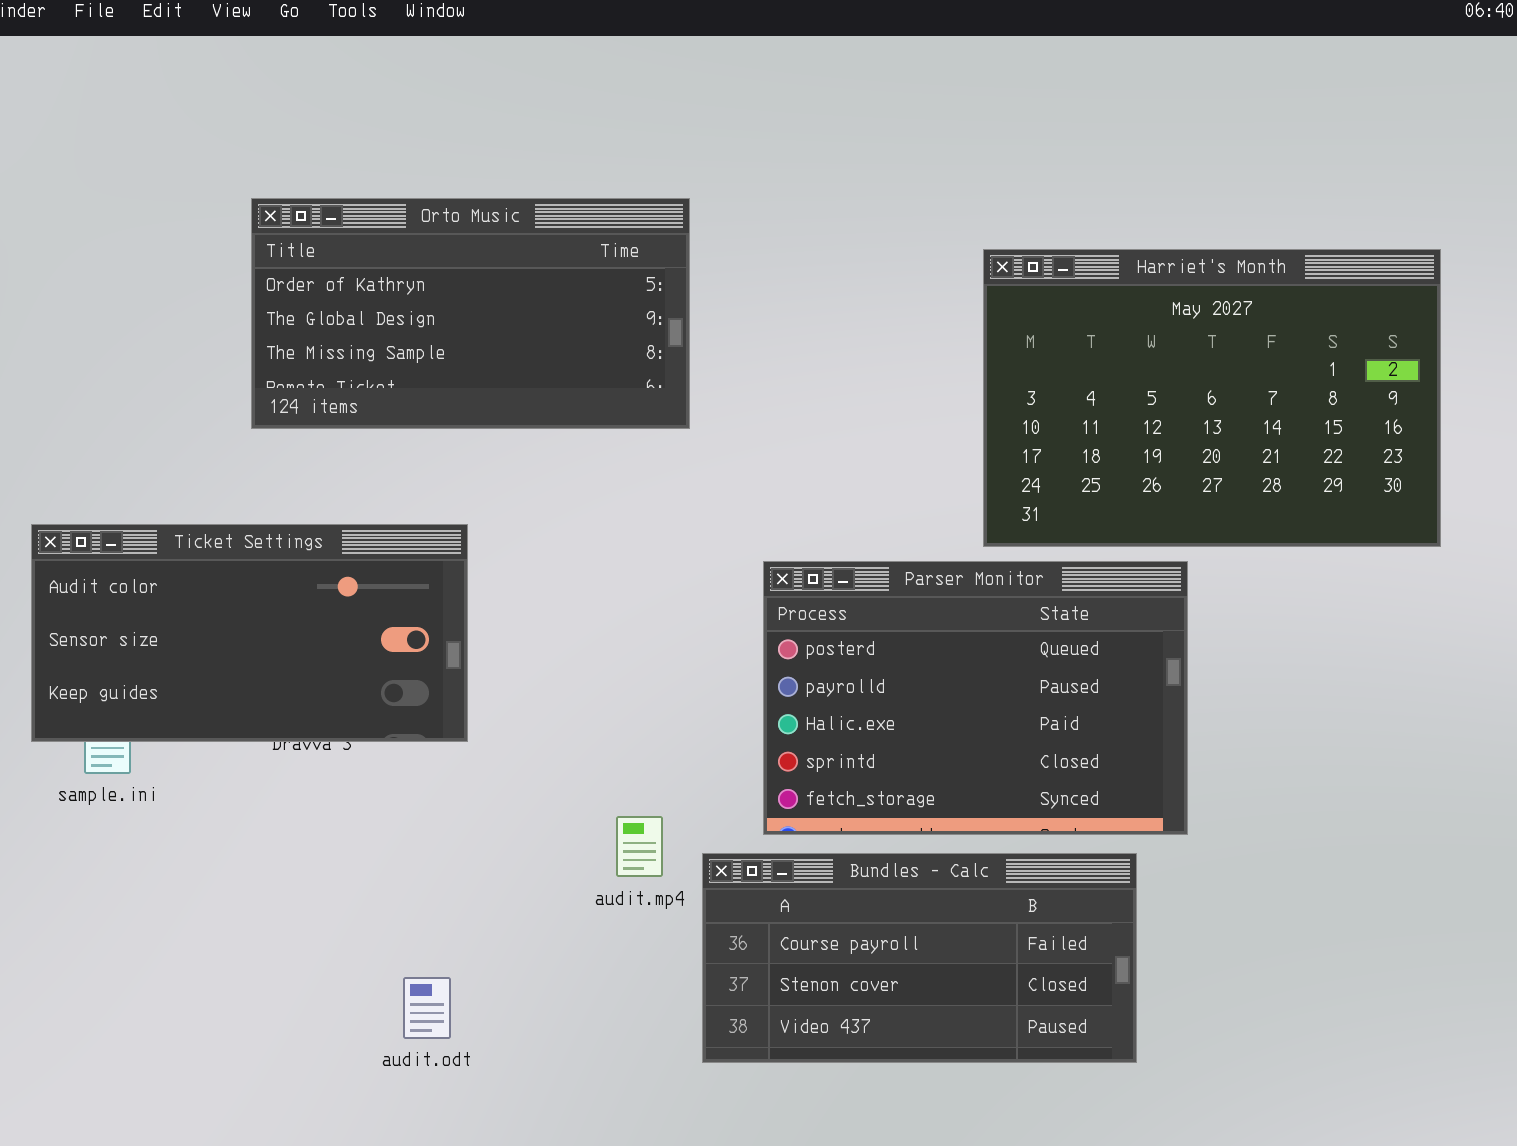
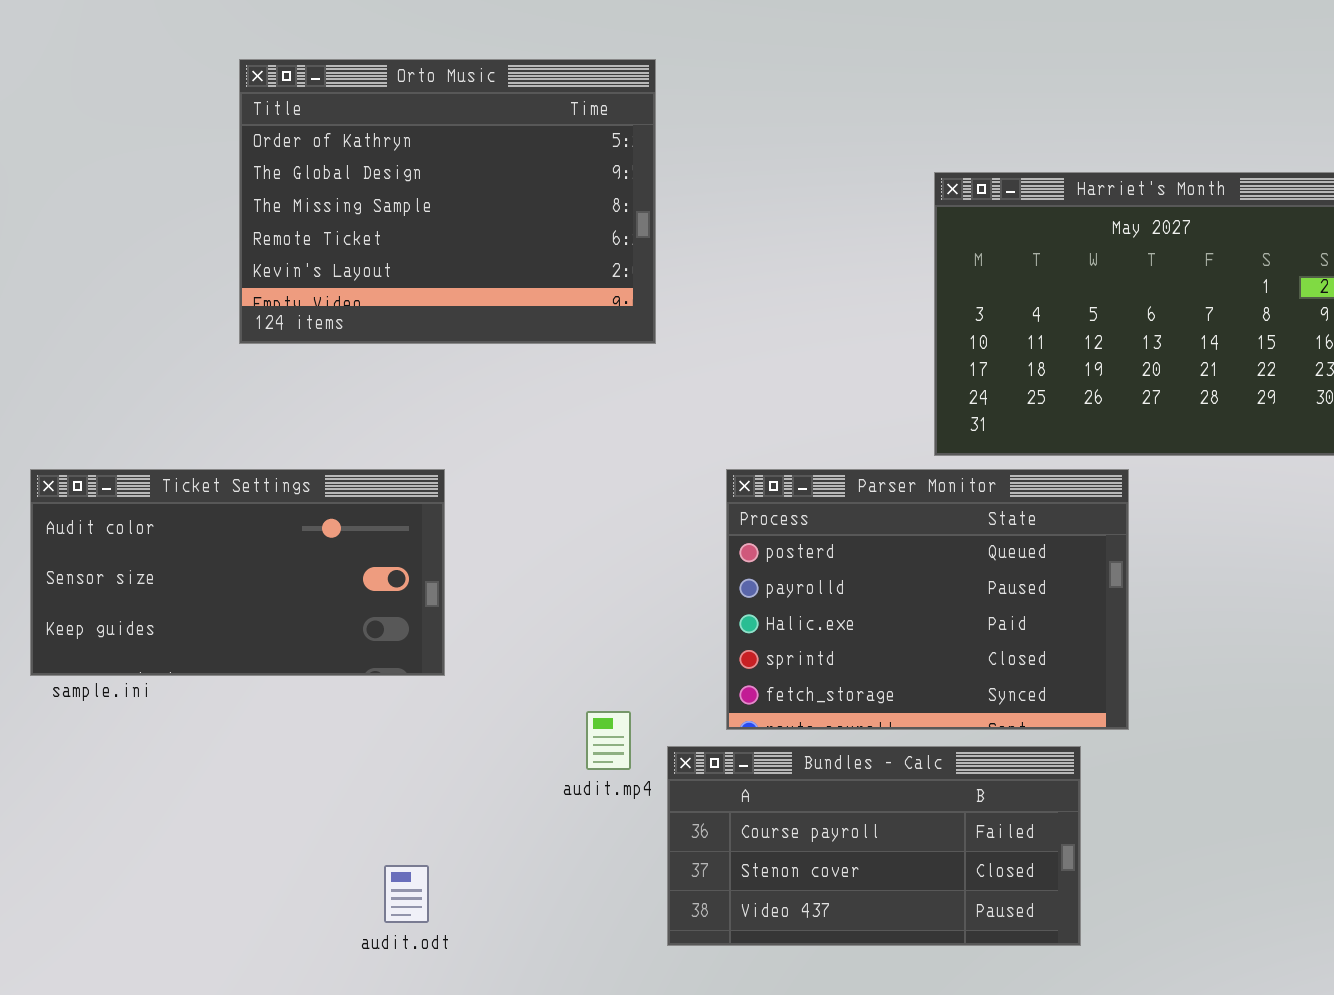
Orto Music: [251,198,690,429] -> [239,59,656,344], resized
Ticket Settings: [31,524,468,742] -> [30,469,445,676], moved

